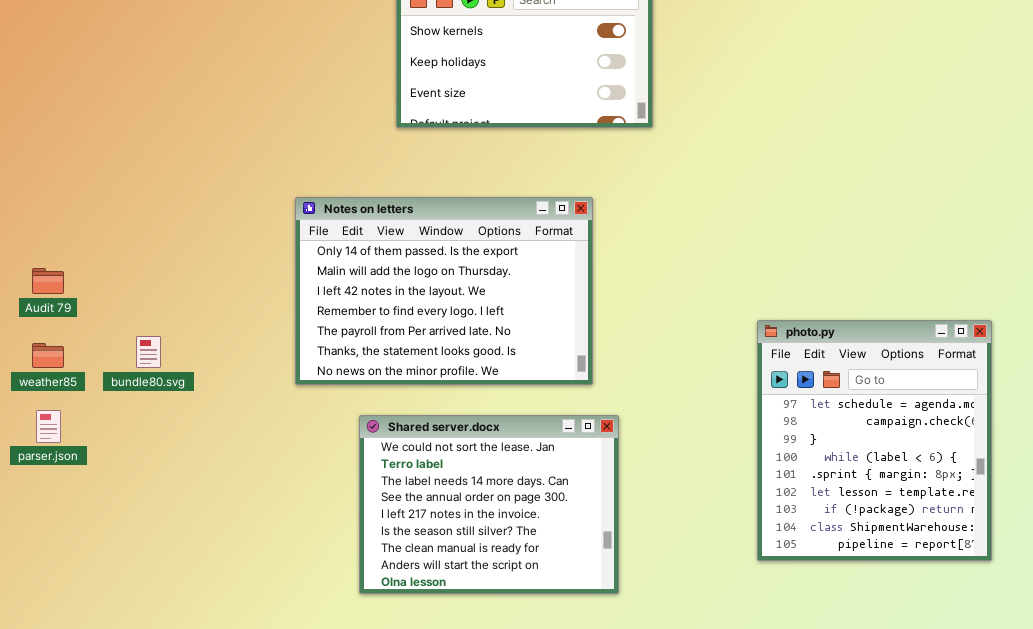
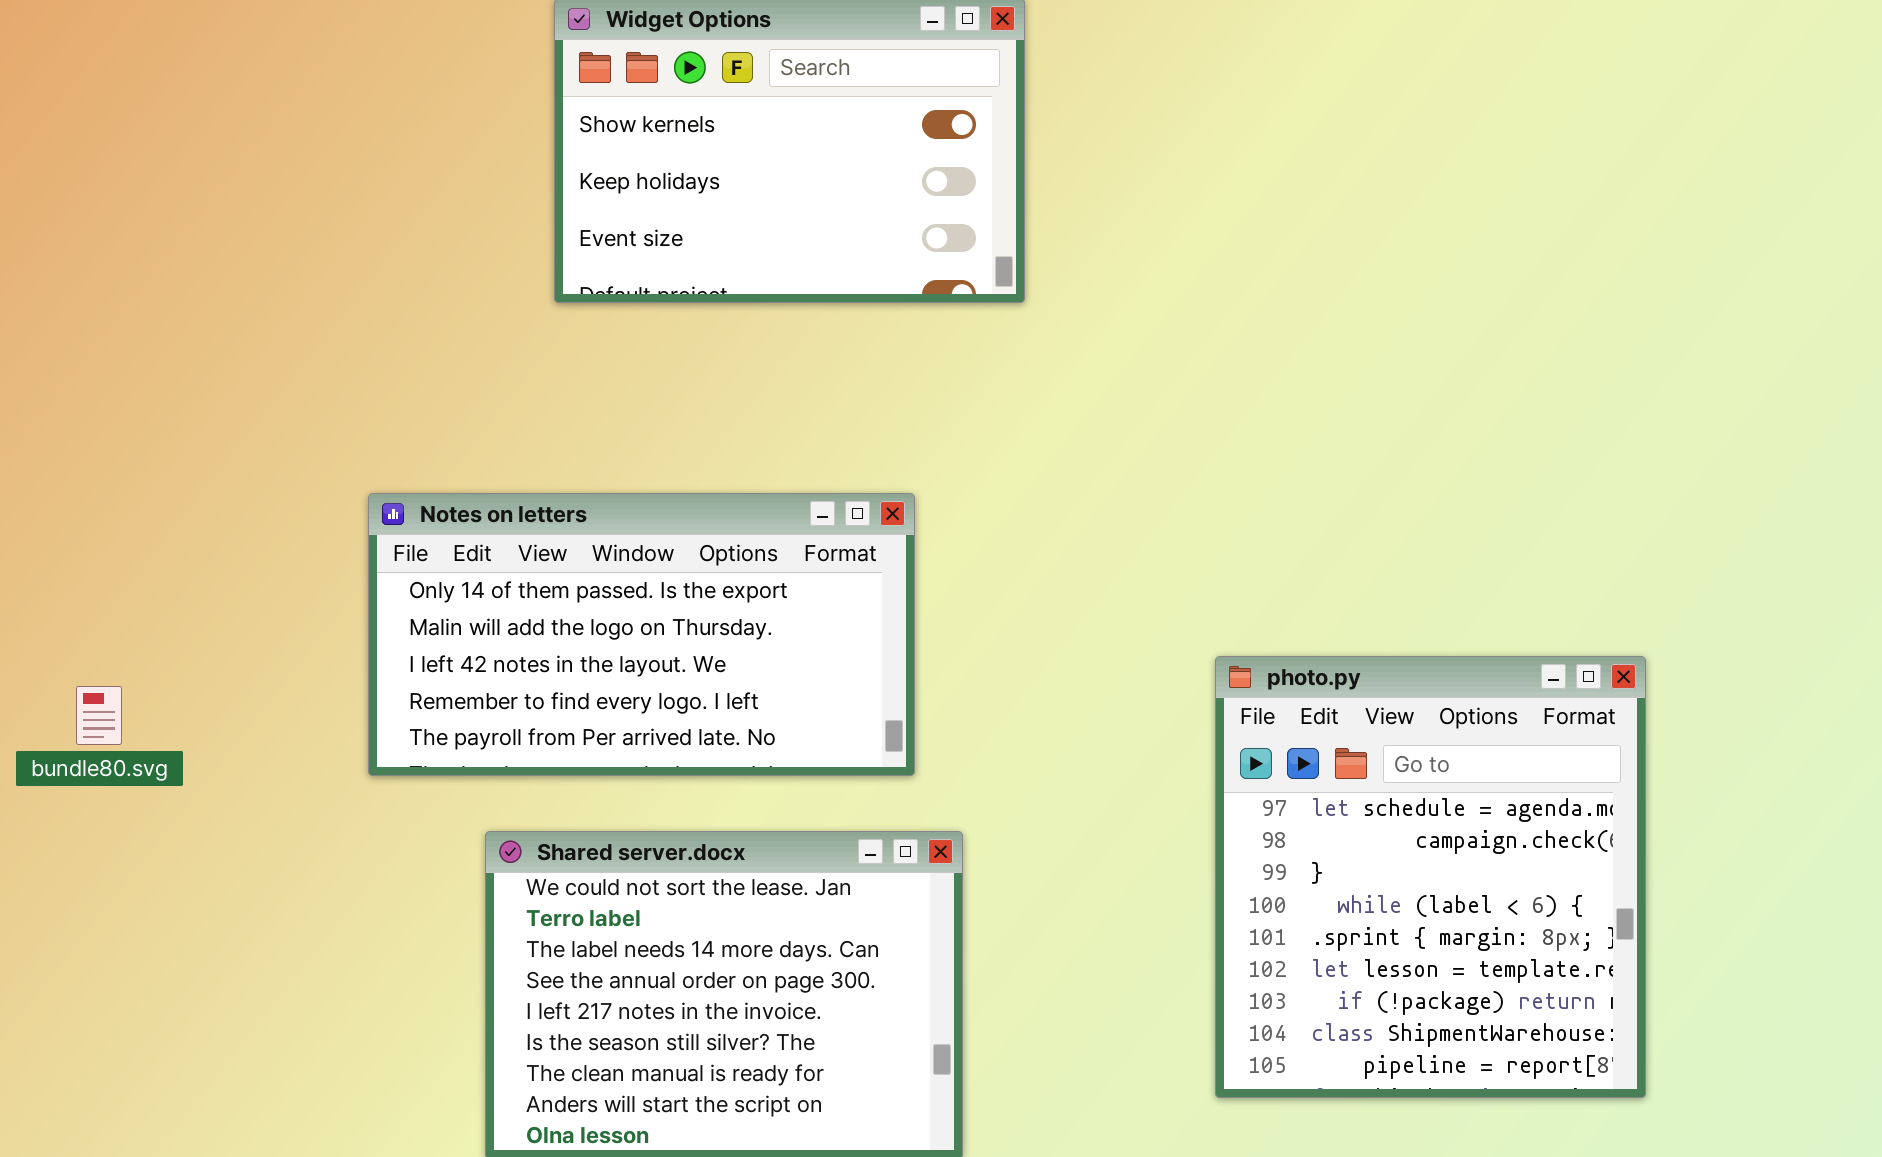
Notes on letters: [295,197,593,385] -> [368,493,915,776], resized

